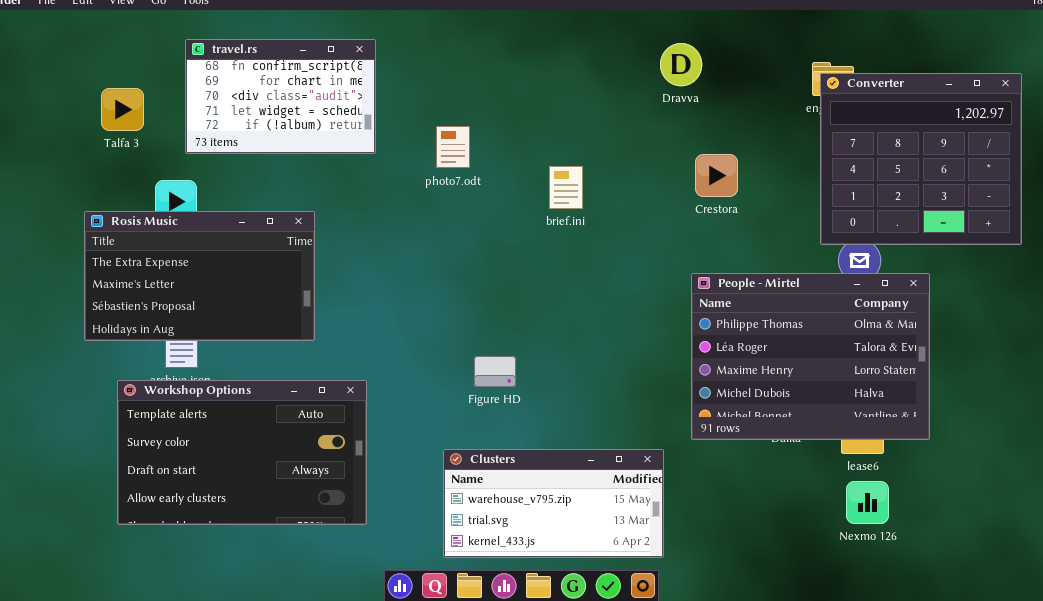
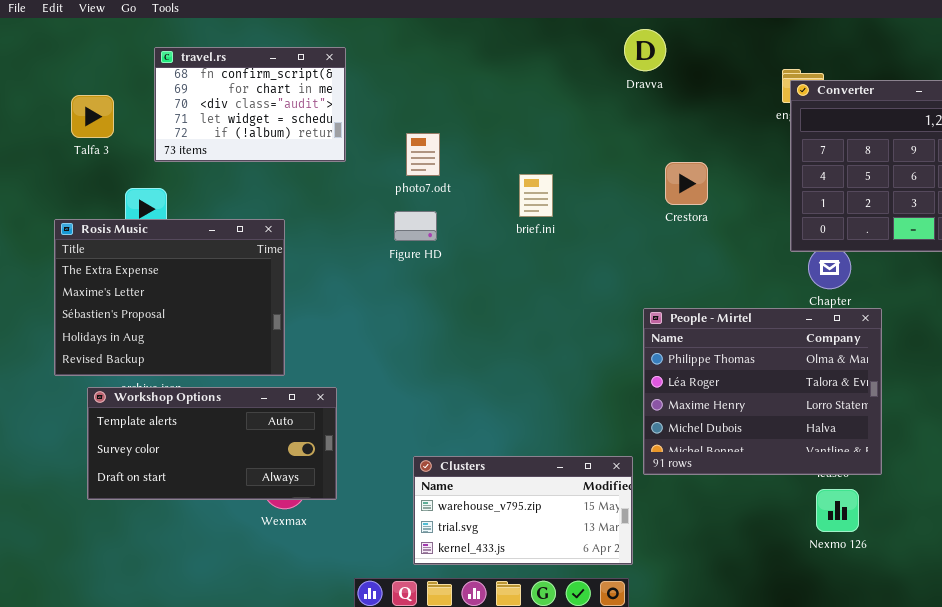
Dravva: [660,43,702,86] -> [624,29,666,71], moved
Rosis Music: [84,211,315,341] -> [54,219,285,376], resized
People - Mirtel: [691,273,930,440] -> [643,308,882,475], moved
Figure HD: [474,356,516,387] -> [394,211,437,241], moved
Workshop Options: [117,380,367,525] -> [87,387,337,500], resized

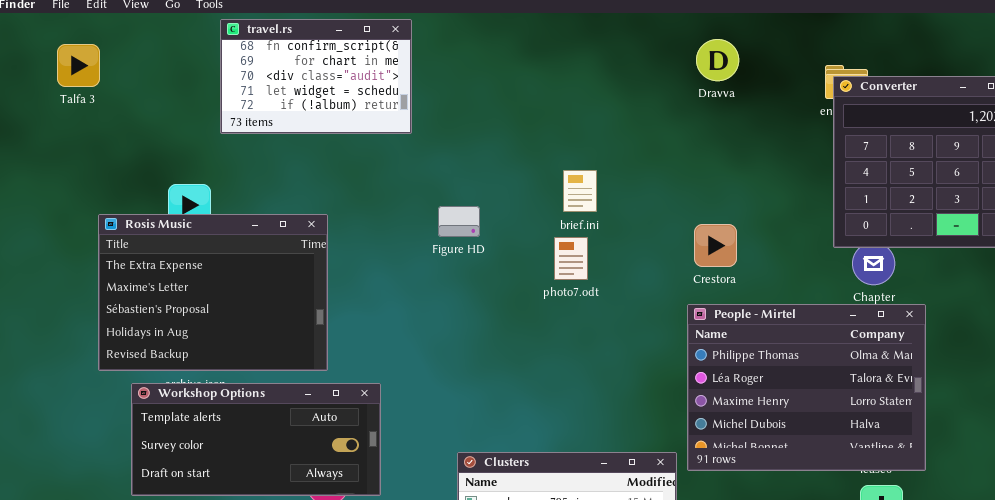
Dravva: [624,29,666,71] -> [696,39,739,81], moved
travel.rs: [154,47,346,162] -> [220,19,412,134], moved
Talfa 3: [71,95,114,138] -> [57,44,100,87], moved
photo7.odt: [406,133,440,176] -> [554,237,588,280], moved
Crestora: [665,162,708,205] -> [694,224,737,267], moved

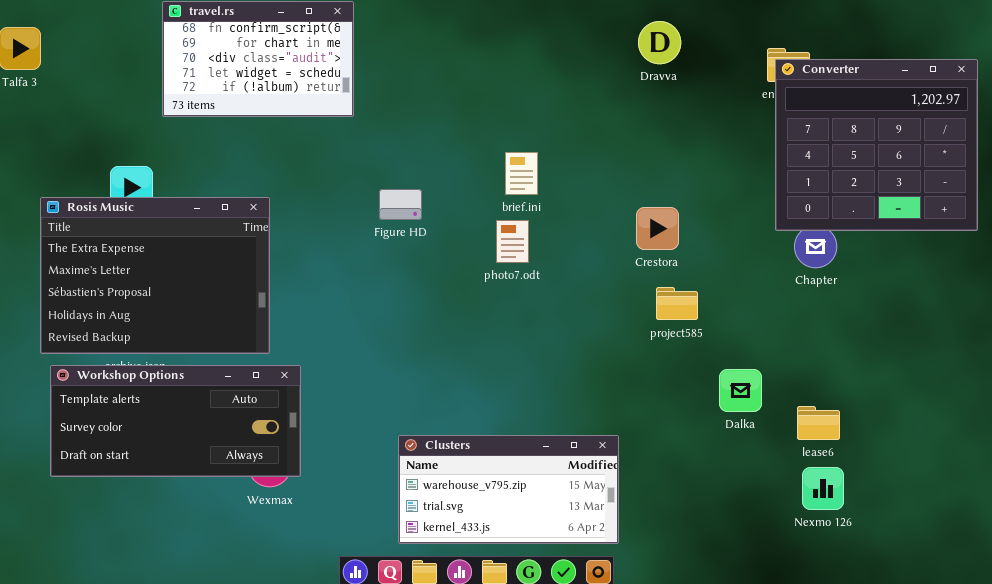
People - Mirtel: [687,304,926,471] -> none, closed
Workshop Options: [131,383,381,496] -> [50,365,301,477], moved

